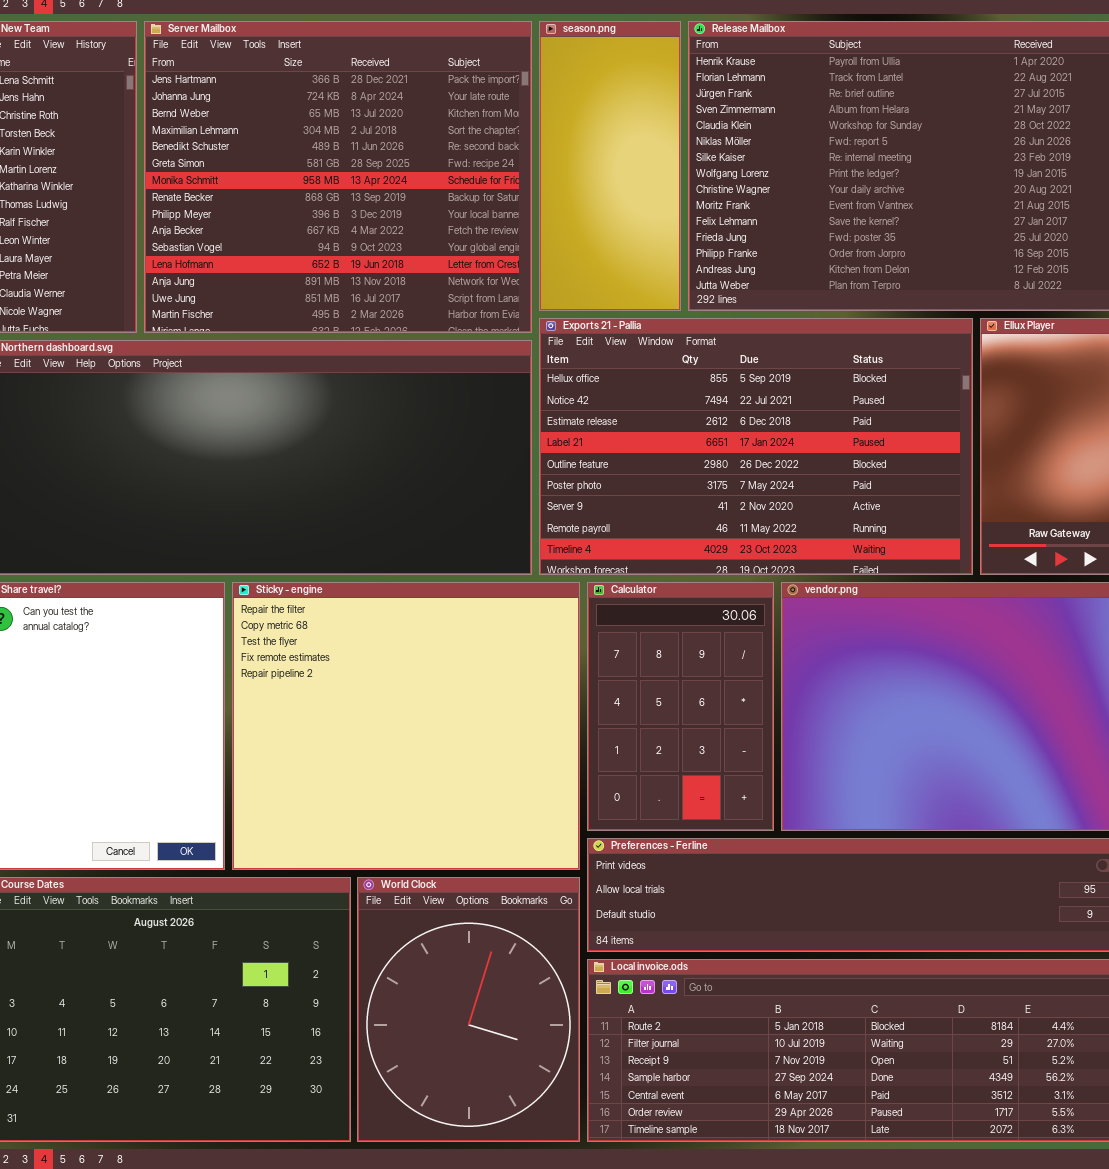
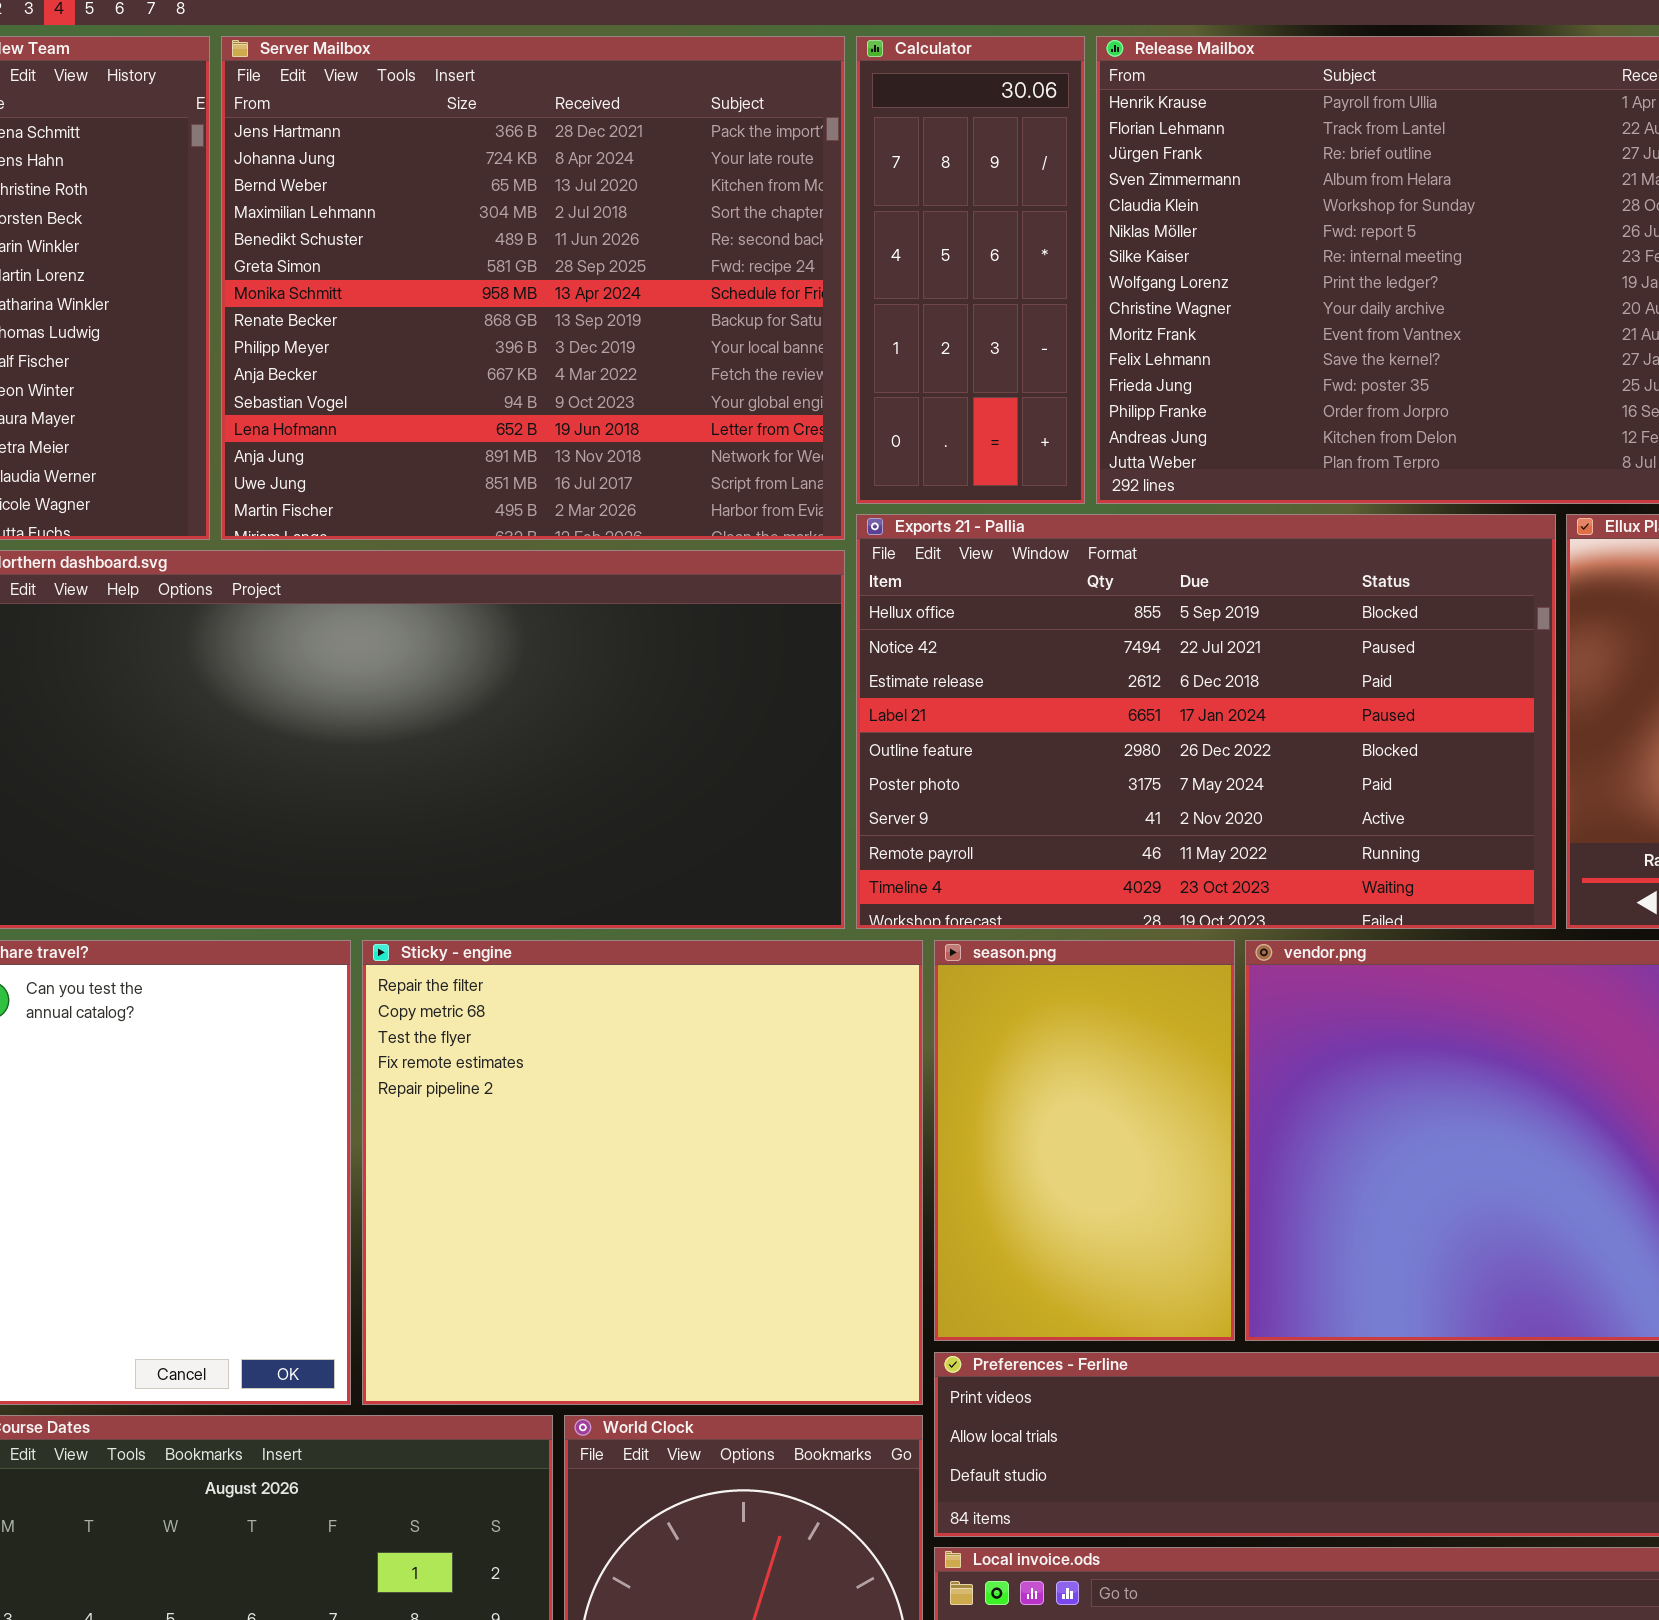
season.png: [539,21,681,311] -> [934,940,1235,1341], moved, resized
Calculator: [587,582,774,831] -> [856,36,1085,504], moved, resized

